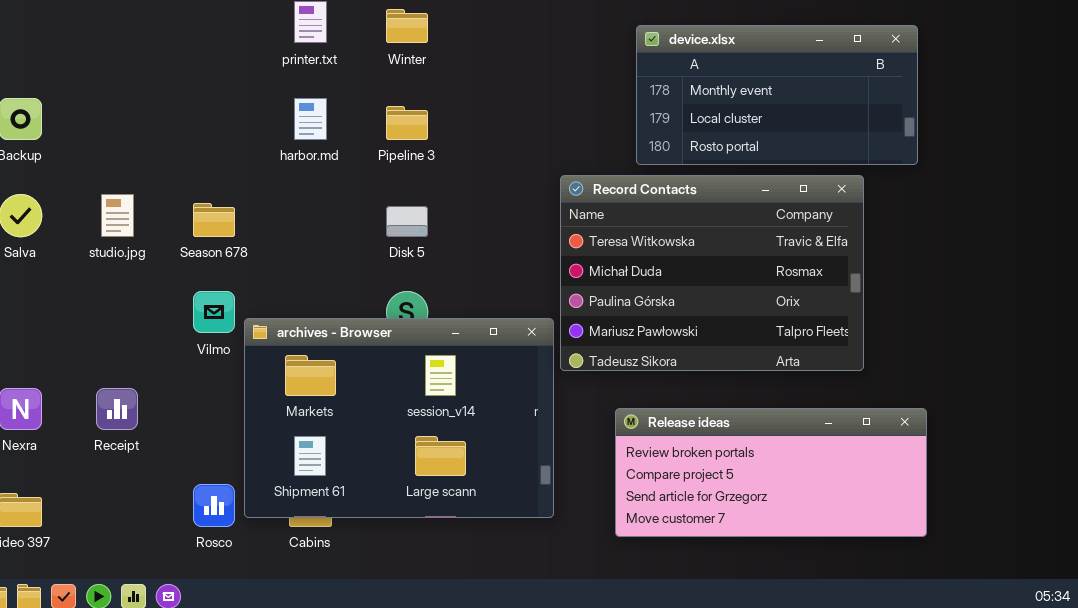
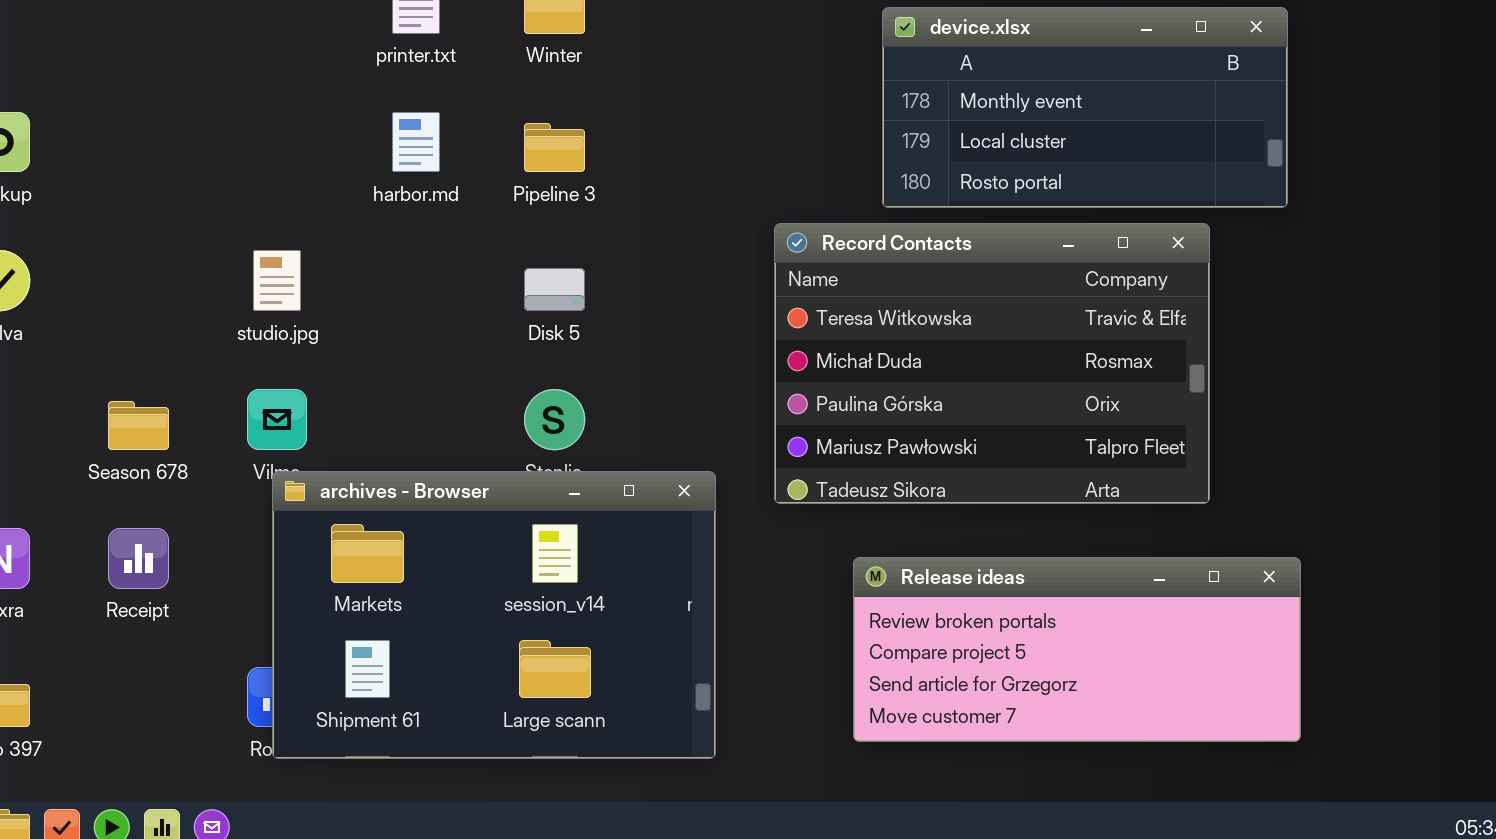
studio.jpg: [101,194,134,237] -> [253,250,301,311], moved
Season 678: [193,203,235,237] -> [108,401,169,450], moved
archives - Browser: [244,318,554,518] -> [272,471,716,759], moved

